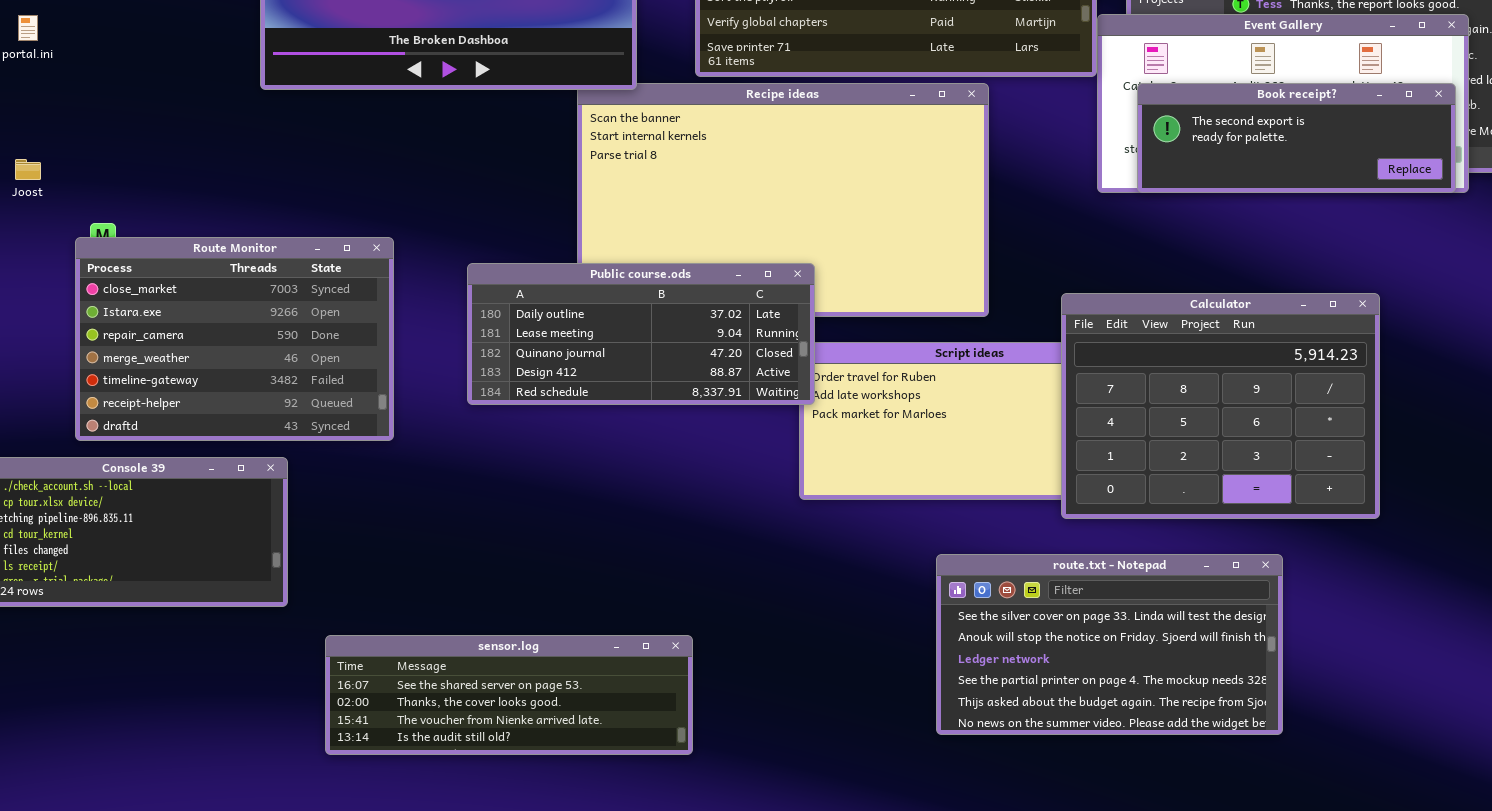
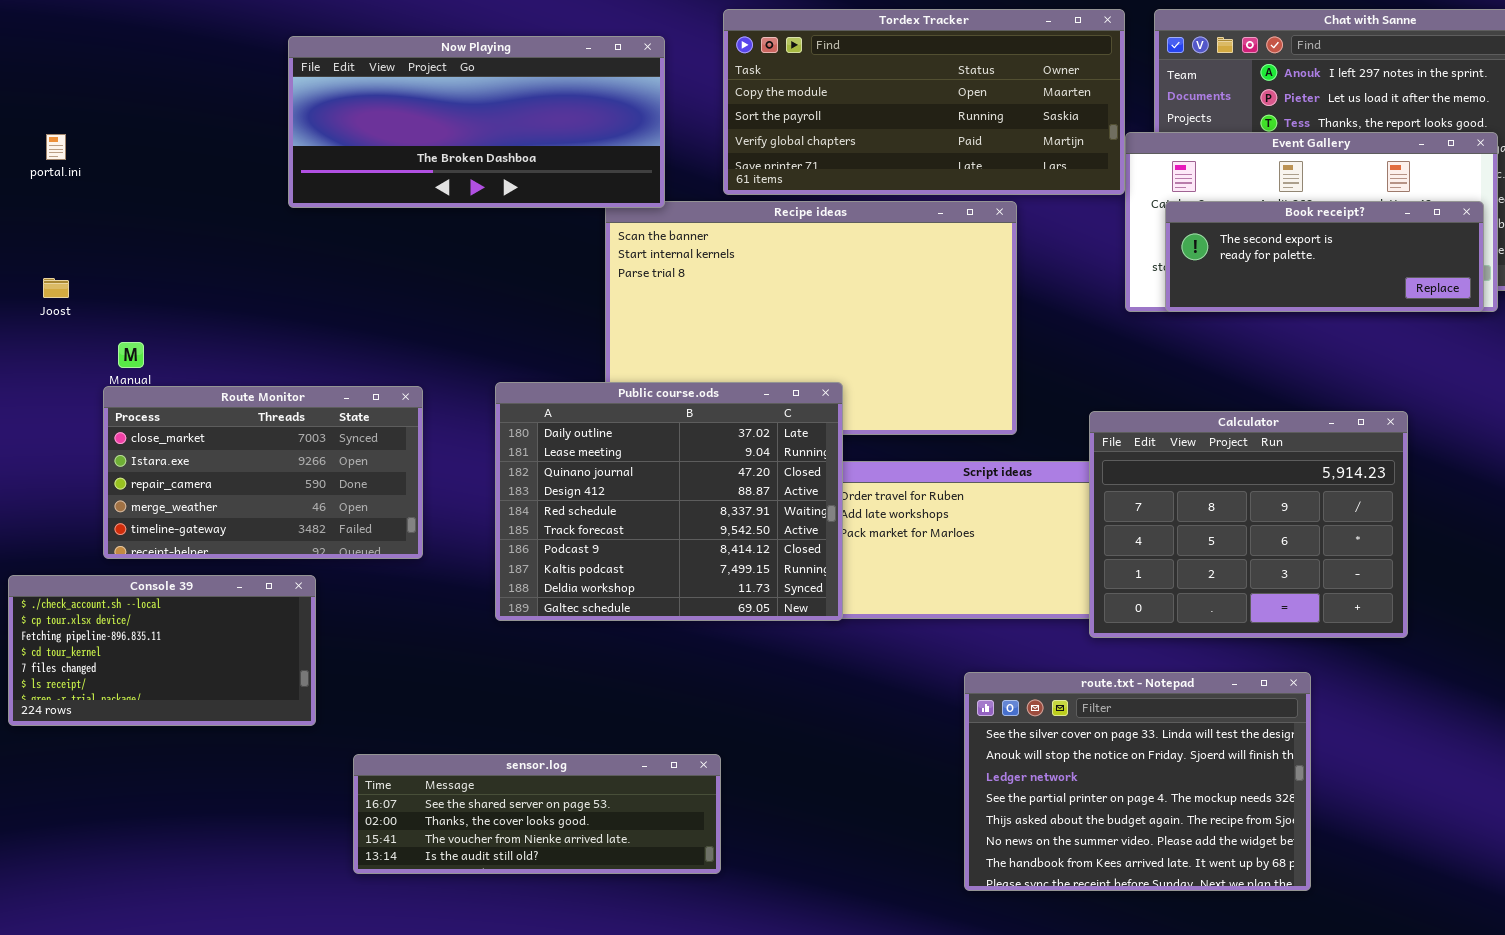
Route Monitor: [75,237,394,441] -> [103,386,423,559], resized
Public course.ods: [467,263,815,405] -> [495,382,843,621], resized
route.txt - Notepad: [936,554,1283,735] -> [964,672,1311,891], resized

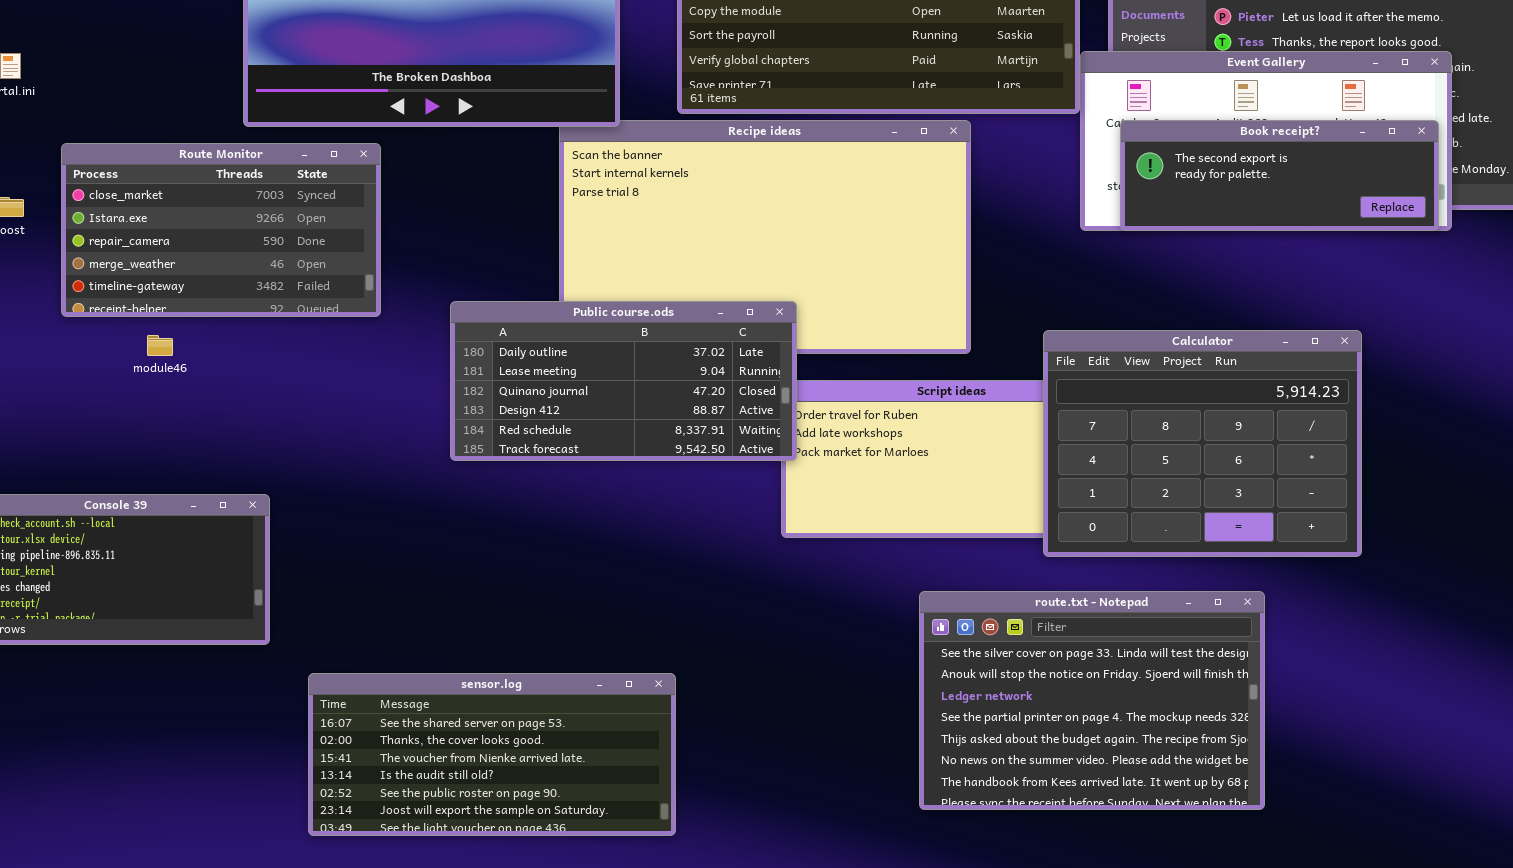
Public course.ods: [495,382,843,621] -> [450,301,797,461], resized
Route Monitor: [103,386,423,559] -> [61,143,381,317], moved
sensor.log: [353,754,721,874] -> [308,673,676,836], resized

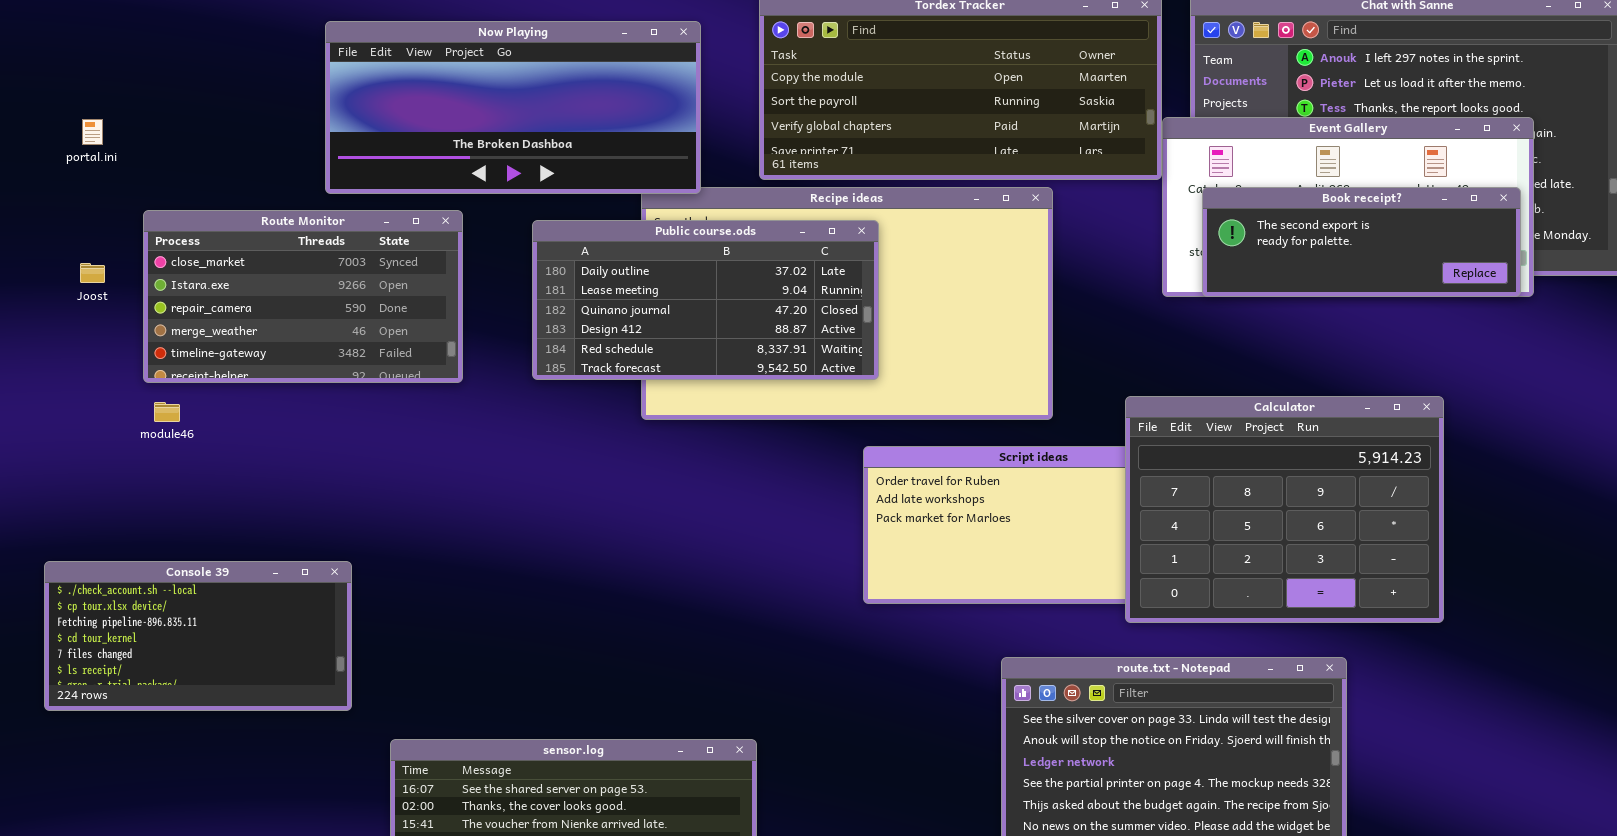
Public course.ods: [450,301,797,461] -> [532,220,879,380], moved
module46: [147,335,173,356] -> [154,402,180,422], moved

